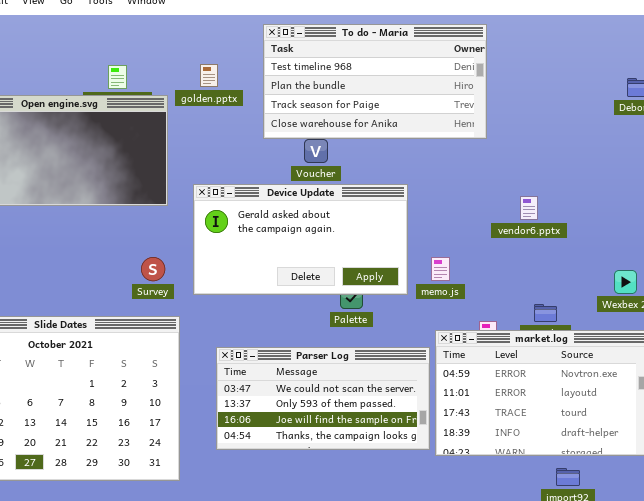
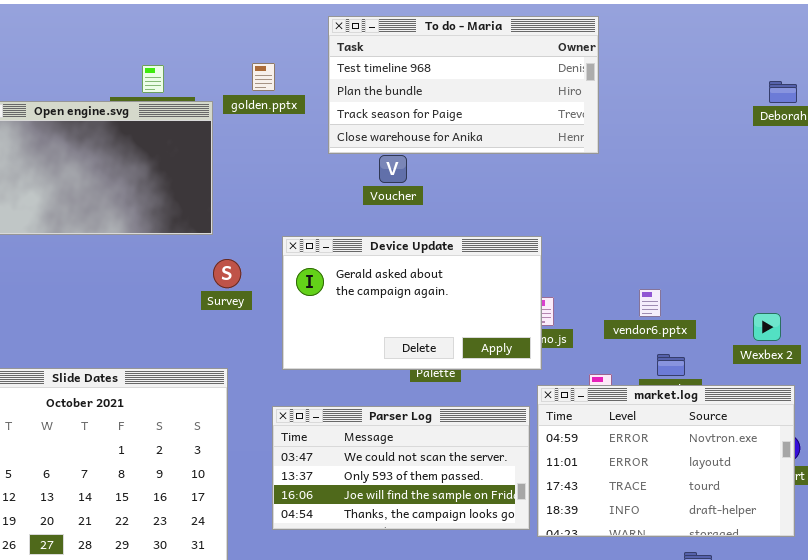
Device Update: [193,184,408,295] -> [282,236,542,370], moved
vendor6.pptx: [520,196,538,220] -> [639,289,661,317], moved
Survey: [141,257,165,281] -> [213,259,241,288], moved

